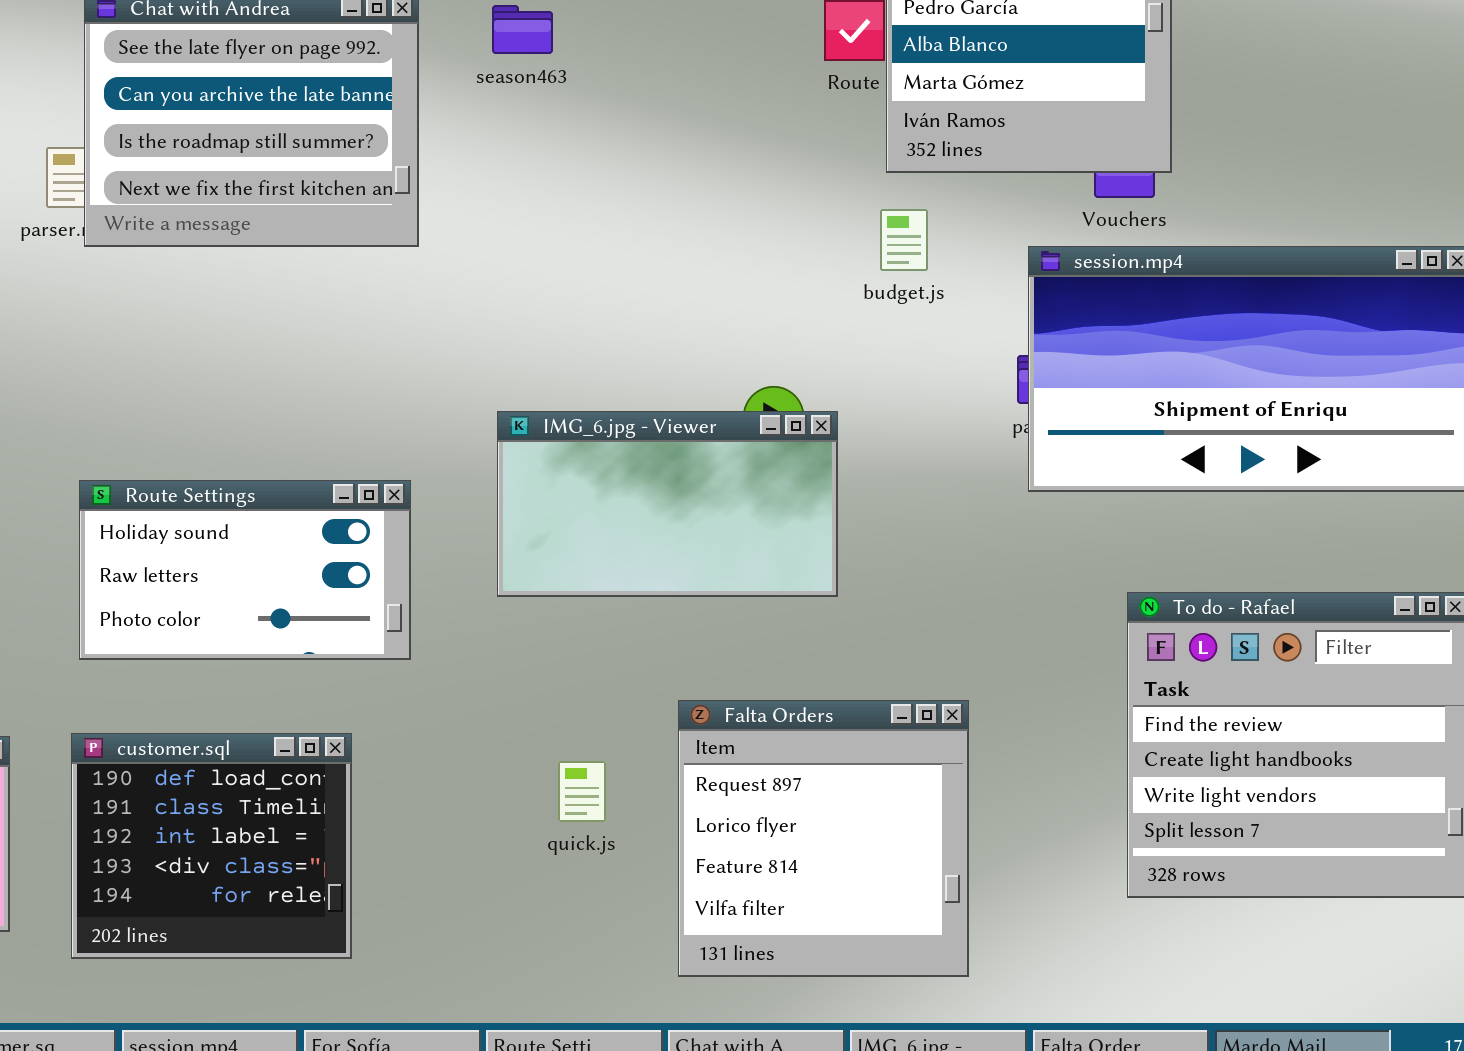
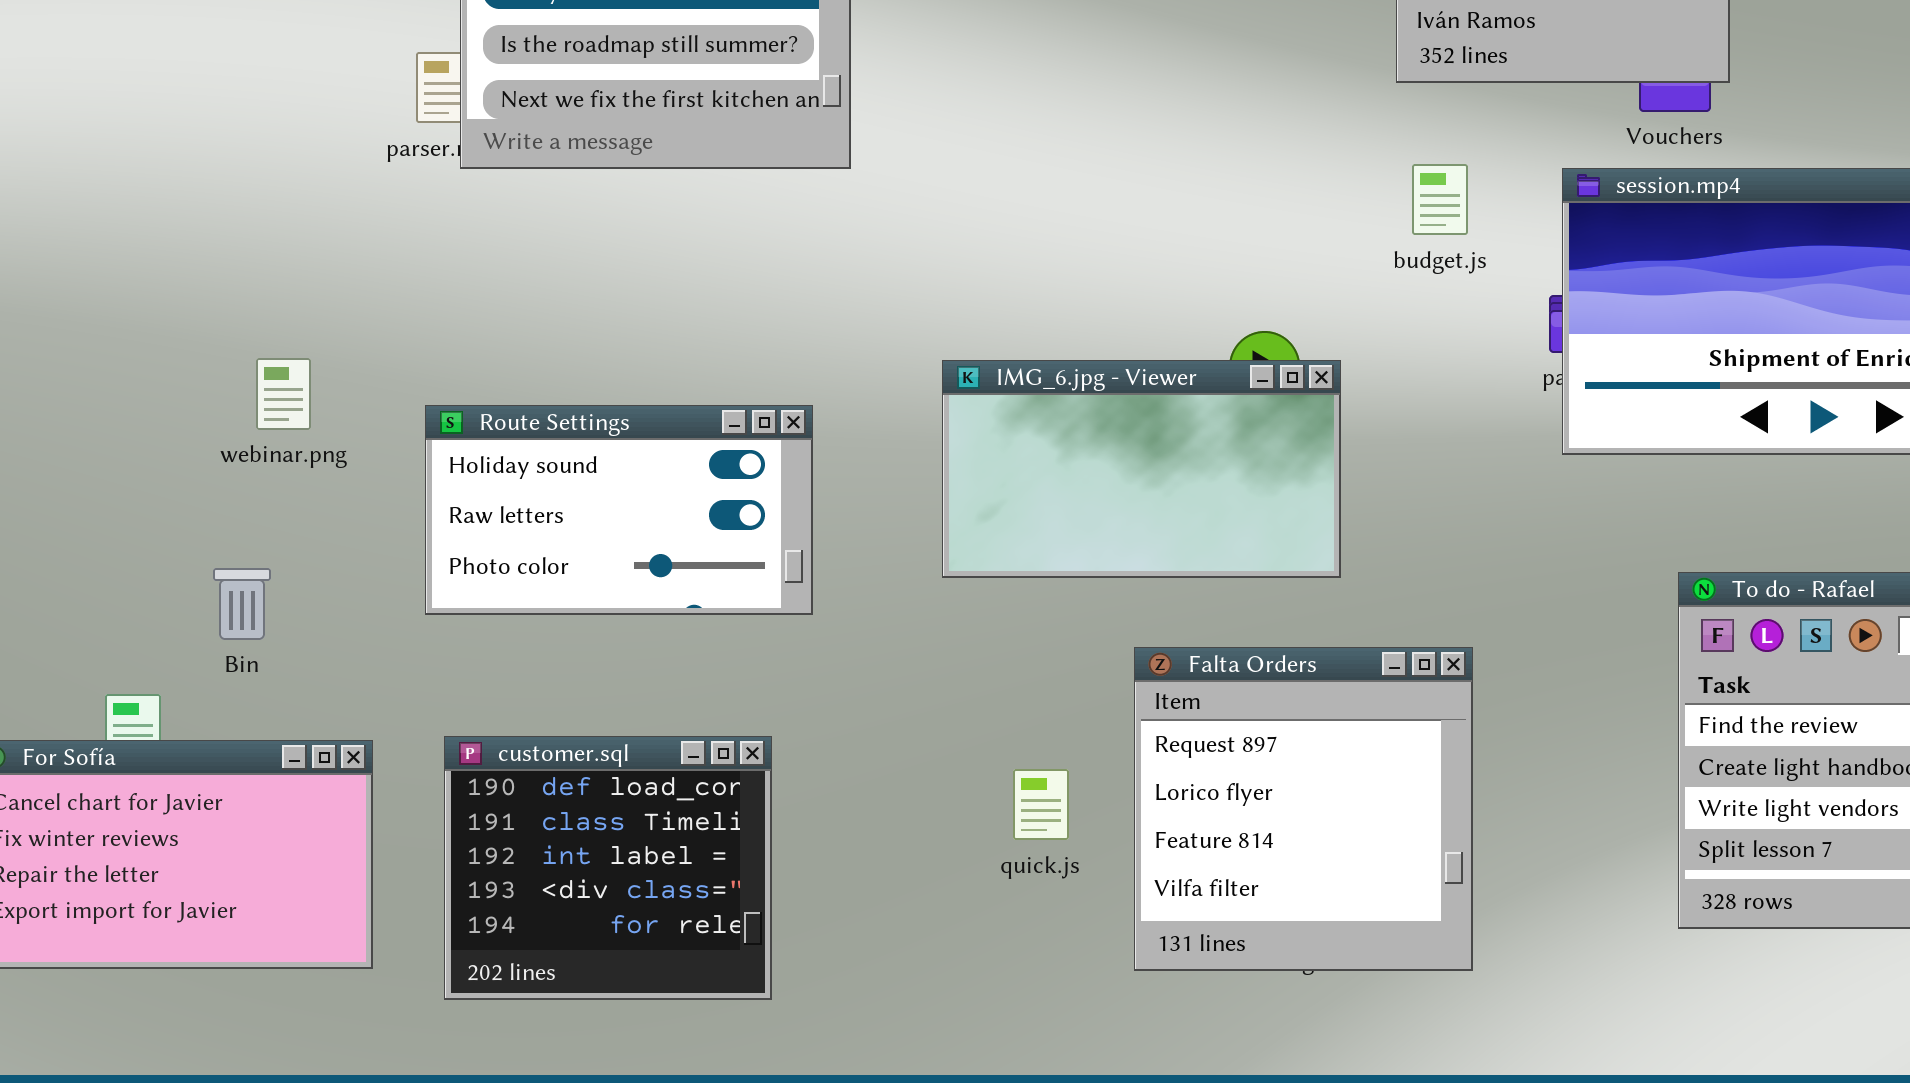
budget.js: [880,209,928,271] -> [1412,164,1468,235], moved
Route Settings: [79,480,411,660] -> [425,405,813,615], moved
Falta Orders: [678,700,969,977] -> [1134,647,1473,971], moved

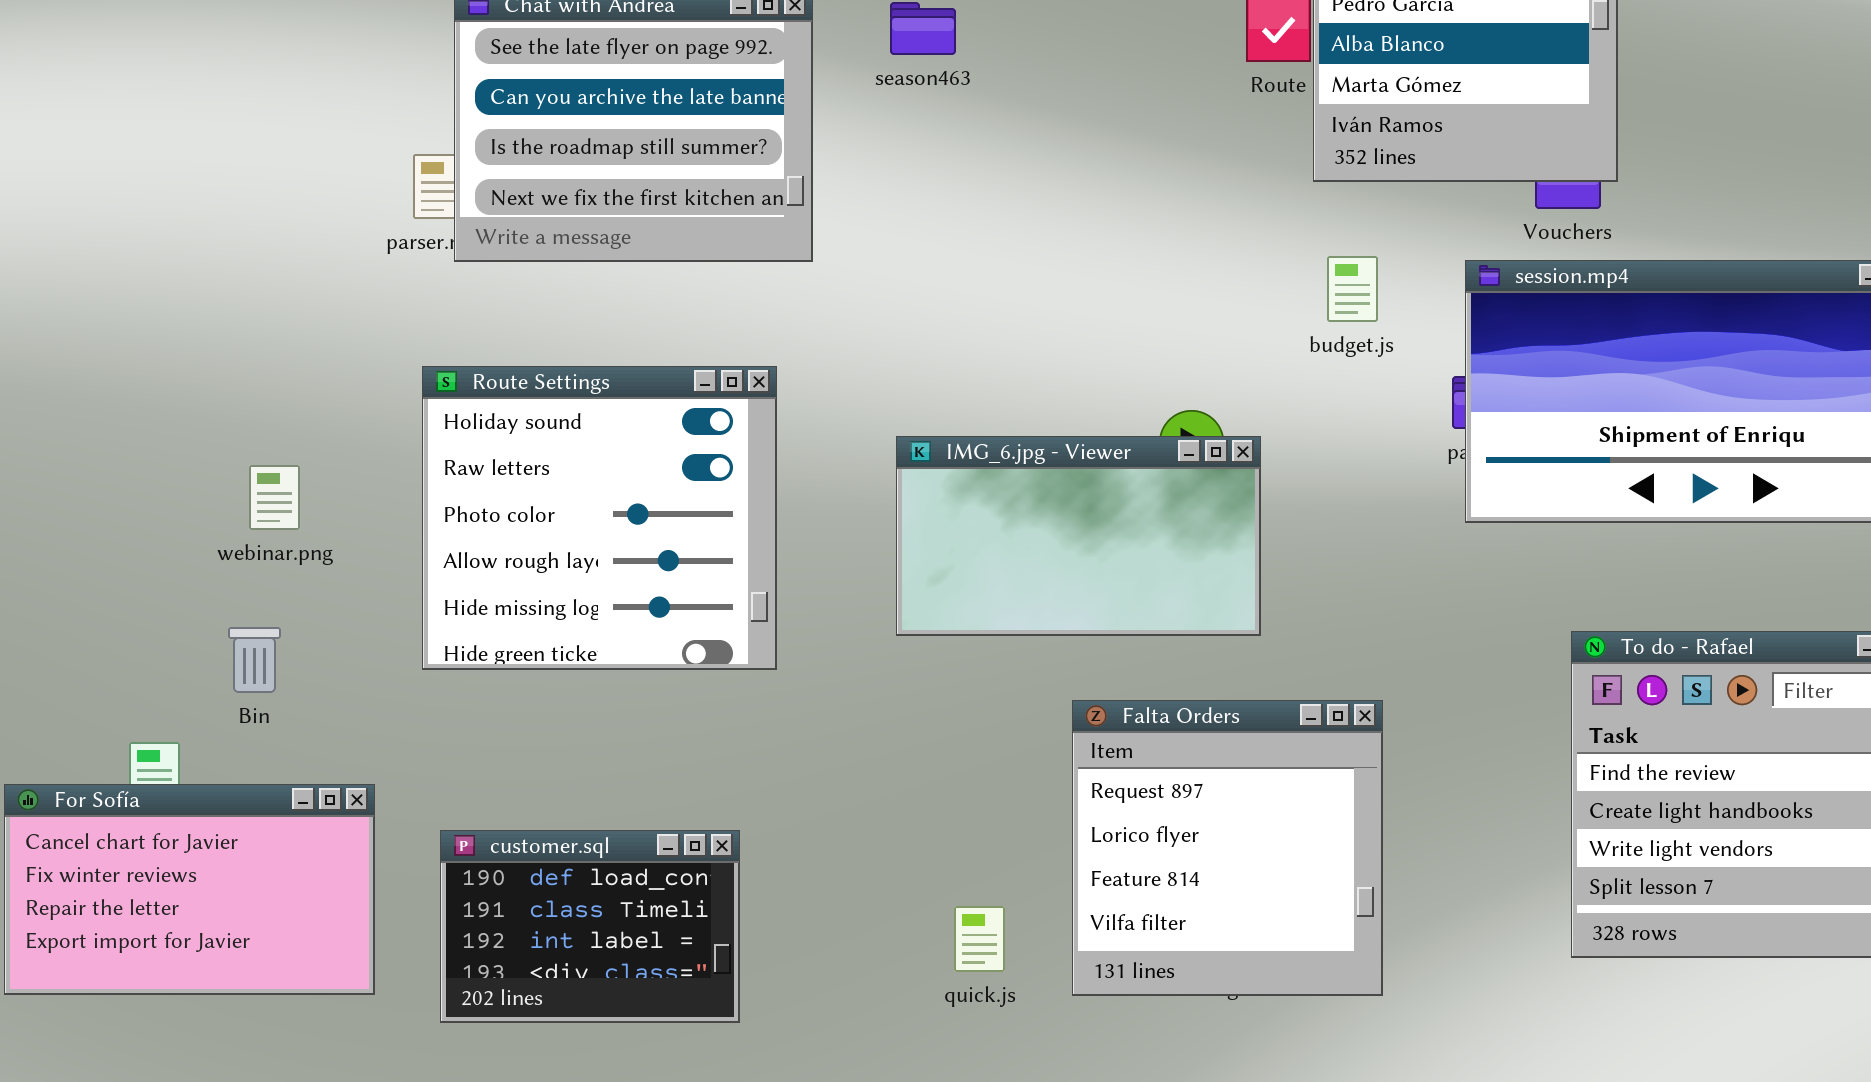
webinar.png: [256,358,311,430] -> [249,465,300,530], moved
Route Settings: [425,405,813,615] -> [422,366,777,670], resized
customer.sql: [444,736,772,1000] -> [440,830,740,1023], resized
quick.js: [1013,769,1069,840] -> [954,906,1005,972], moved

